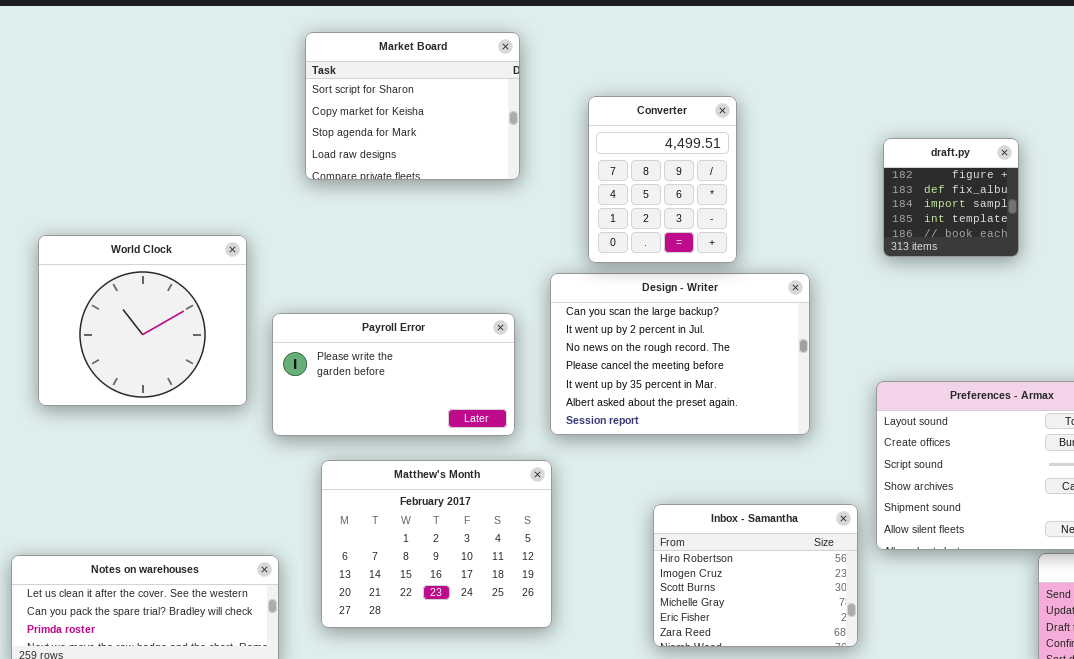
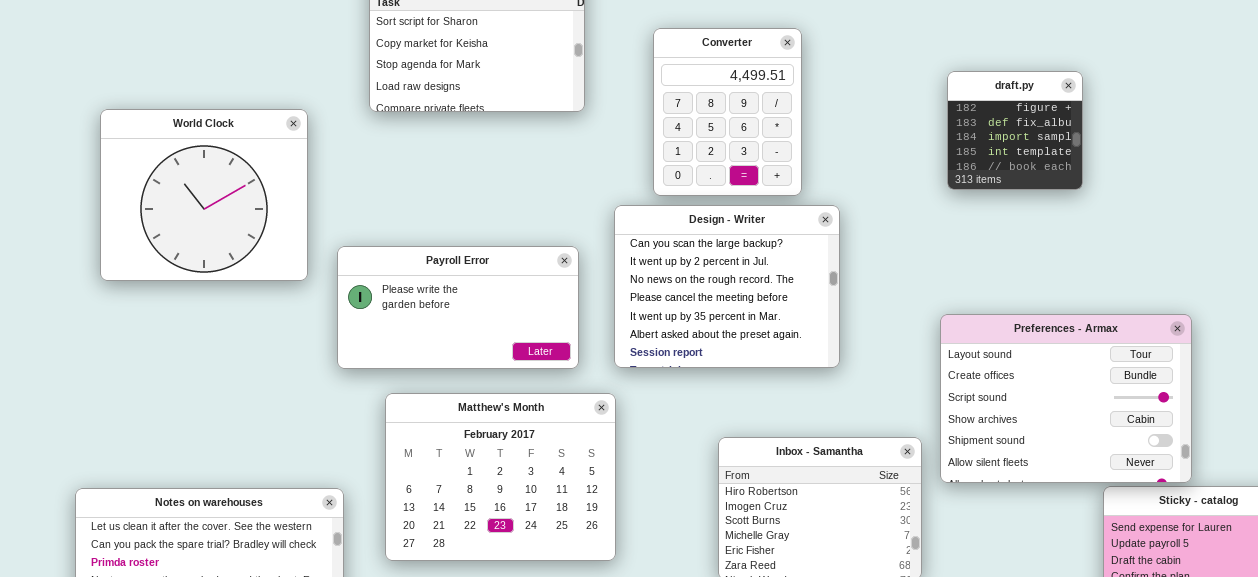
World Clock: [38,235,247,406] -> [100,109,308,281], moved
Design - Writer: [550,273,810,435] -> [614,205,840,368], resized

